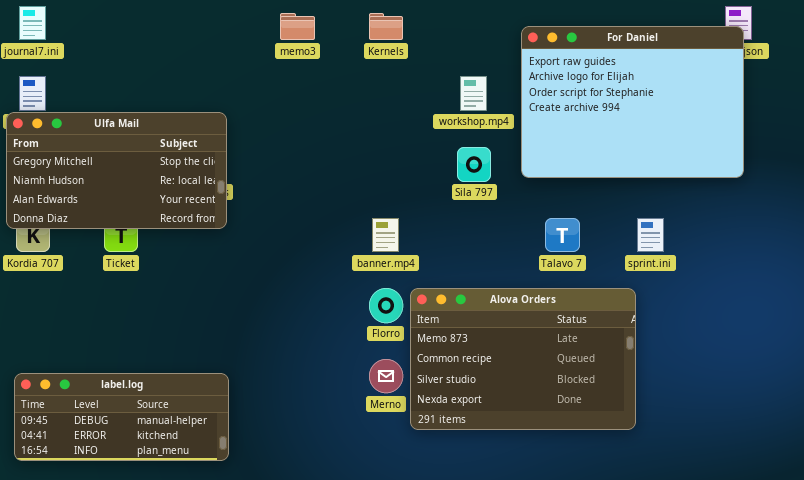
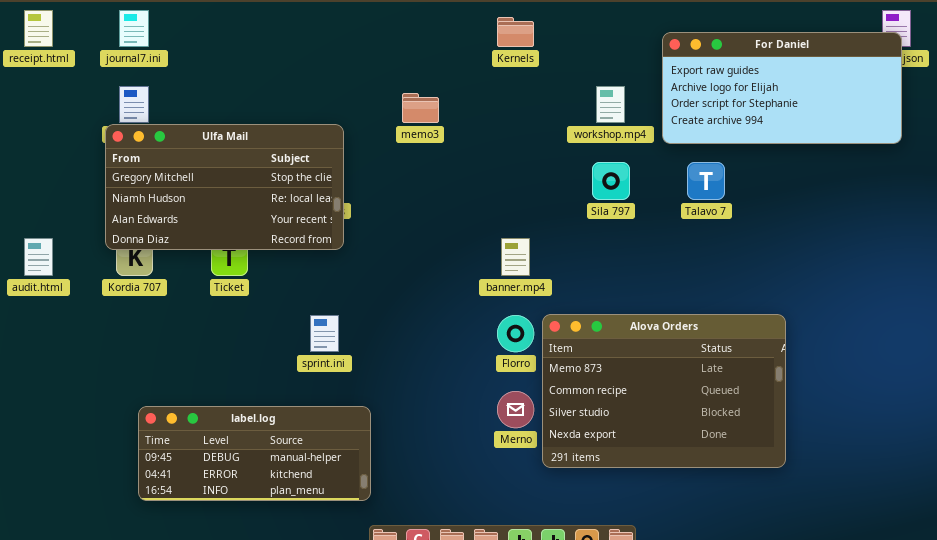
memo3: [280,13,315,40] -> [402,93,439,123], moved
For Daniel: [521,26,744,178] -> [662,32,902,144], resized
Talavo 7: [545,218,580,252] -> [687,162,725,200], moved
sprint.ini: [637,218,664,252] -> [310,315,339,352], moved
label.log: [14,373,229,461] -> [138,406,371,501], moved

